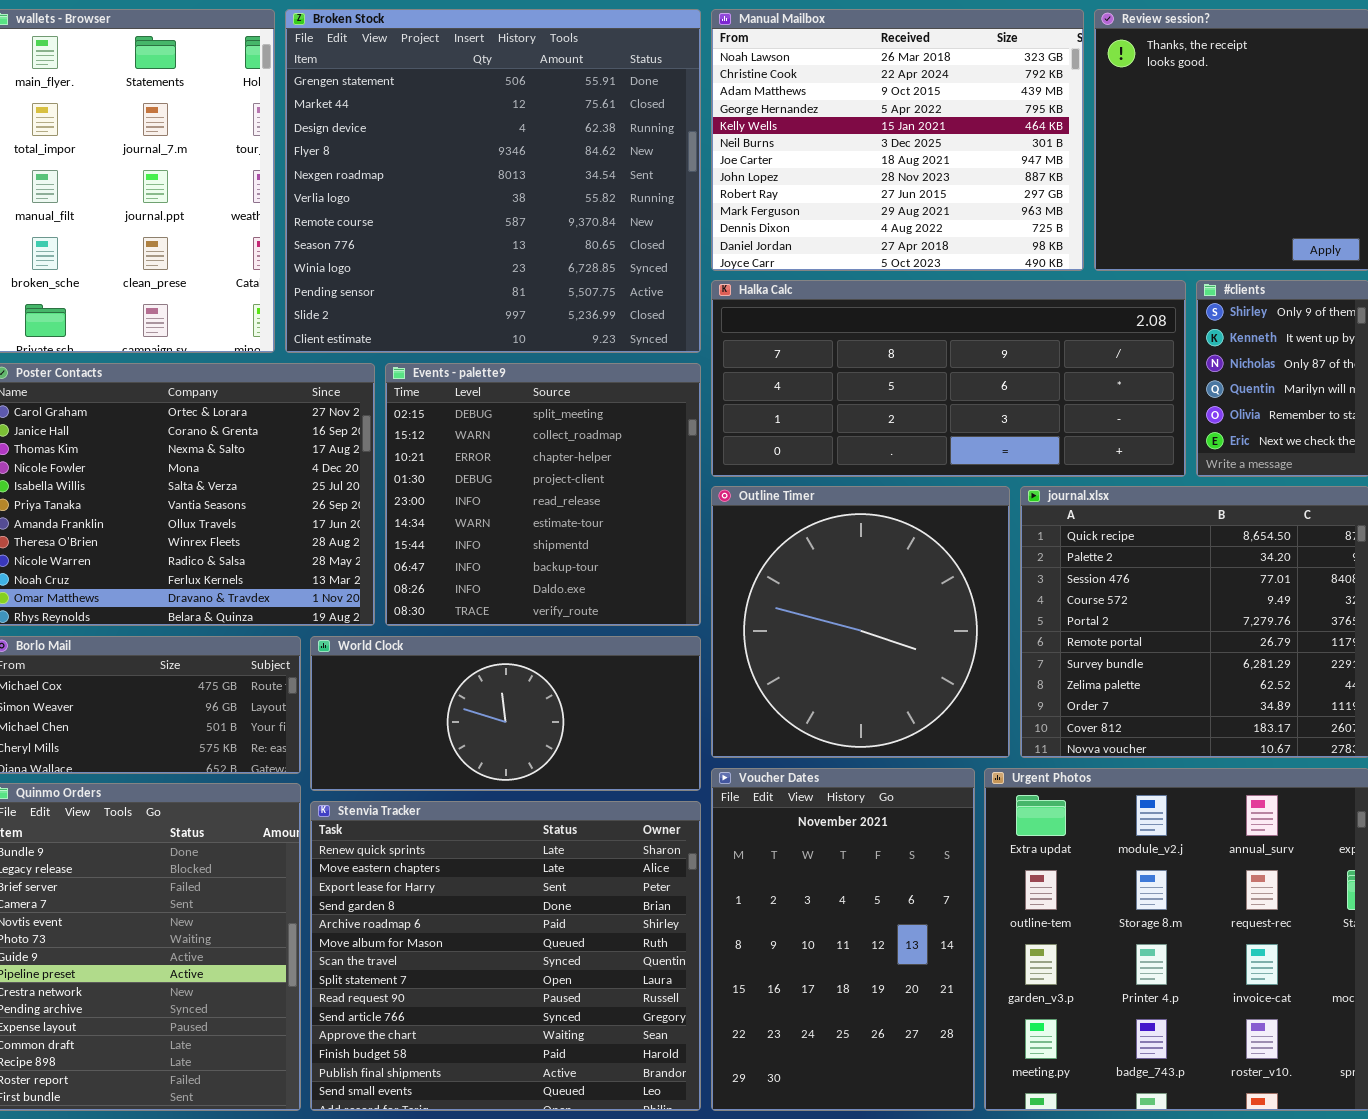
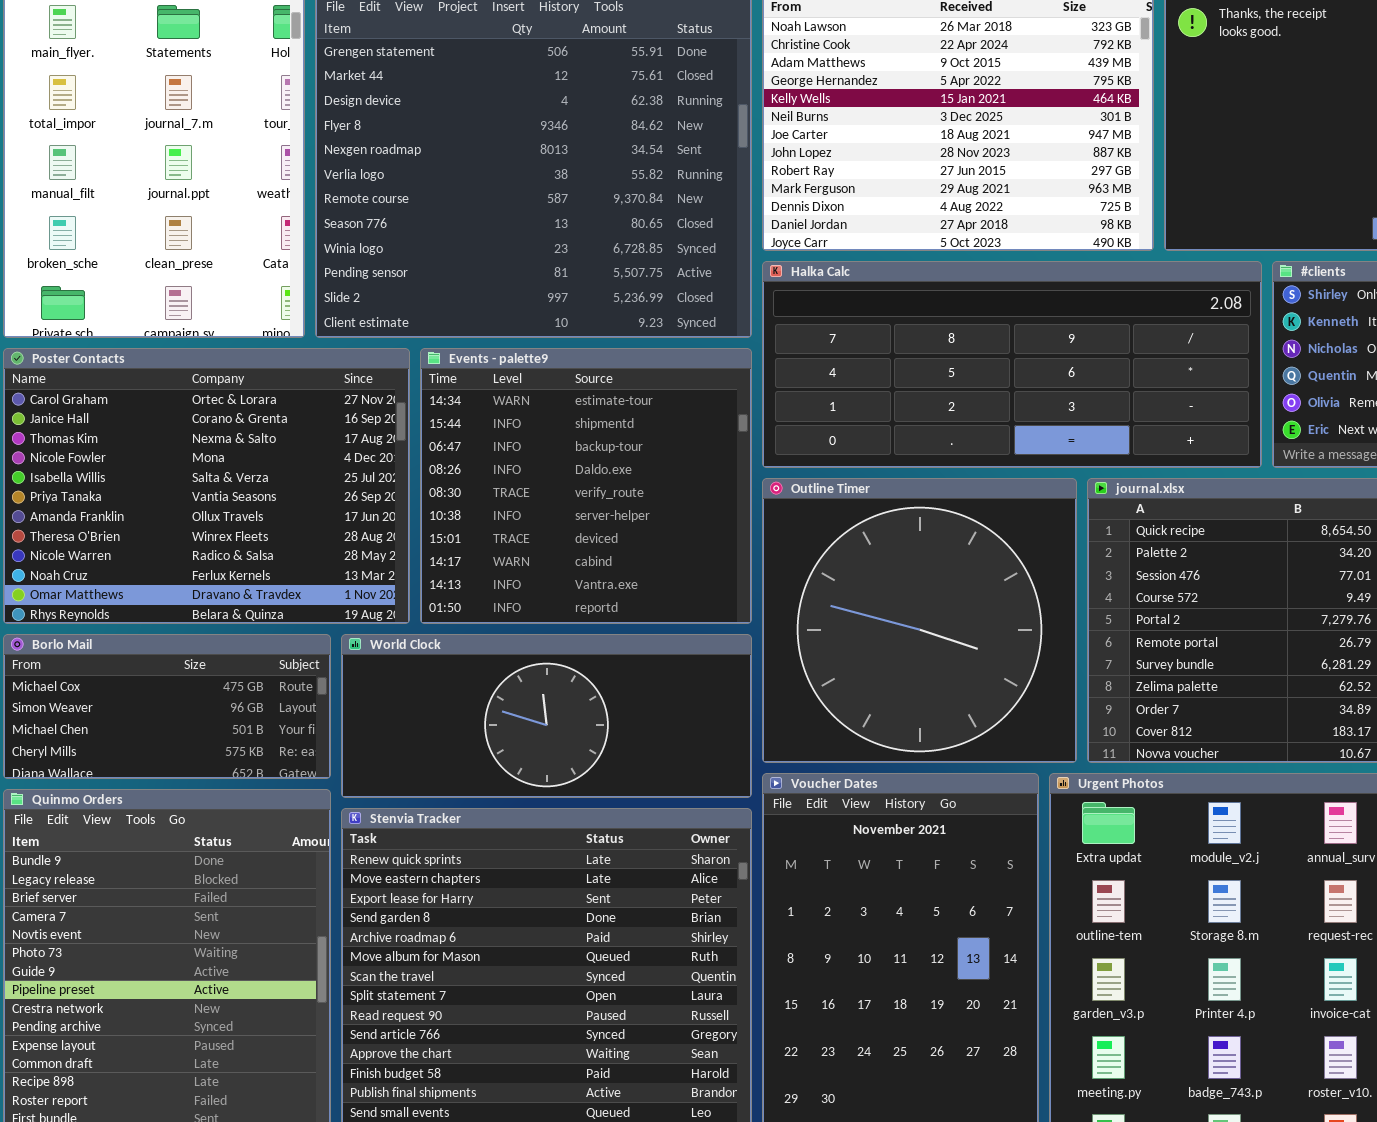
Events - palette9: [385,363,701,626] -> [420,348,752,624], scrolled down 5 rows

